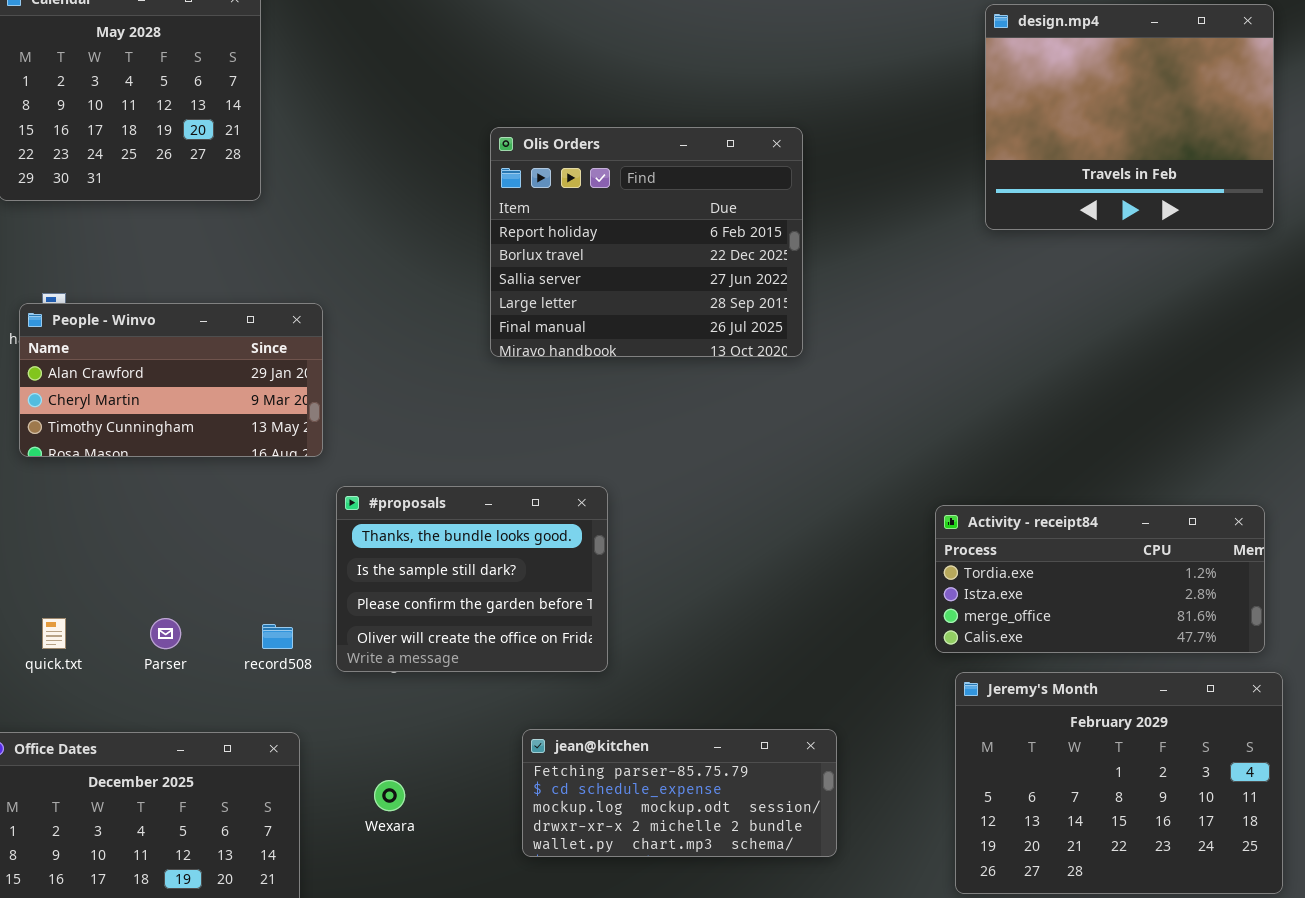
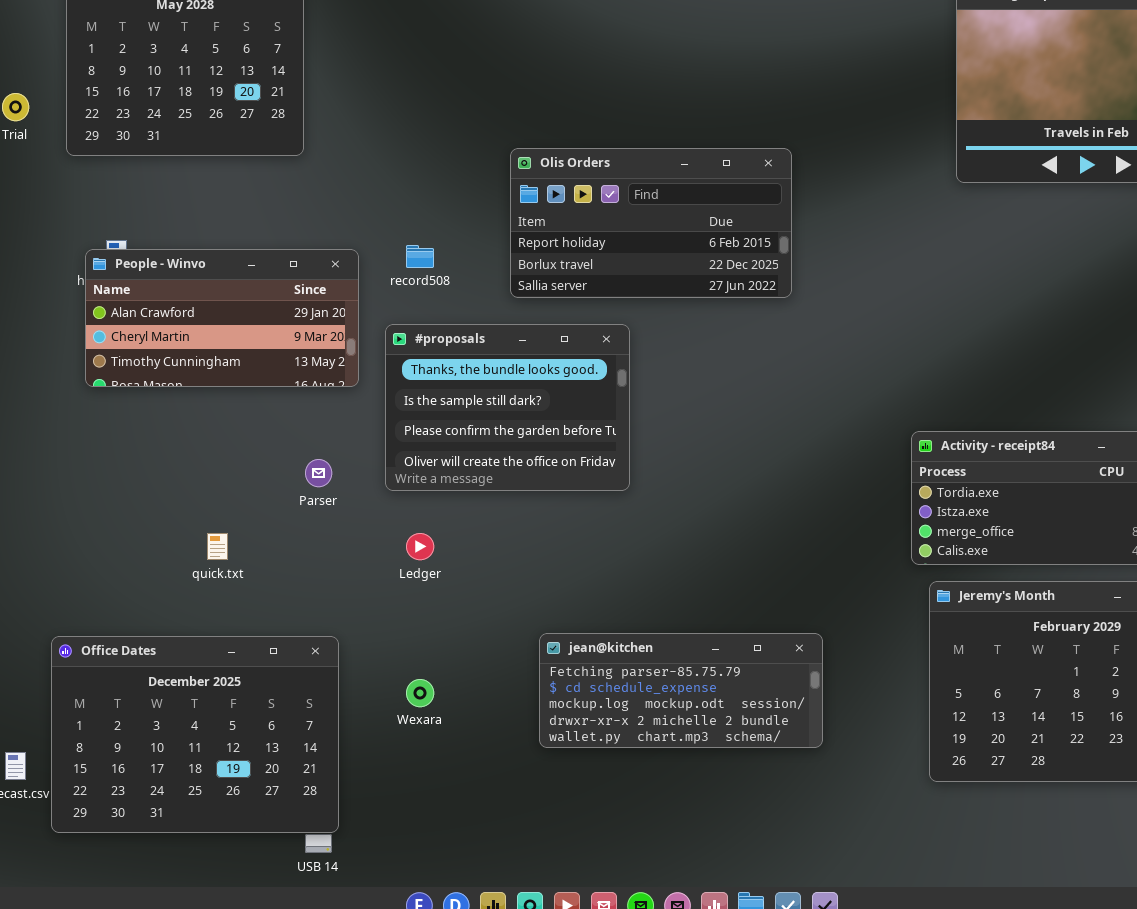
Olis Orders: [490,127,803,357] -> [510,148,792,298], resized
#proposals: [336,486,608,672] -> [385,324,630,491], moved
quick.txt: [42,618,66,649] -> [207,533,228,560], moved
Parser: [150,618,181,649] -> [305,459,332,487], moved
record508: [262,624,293,649] -> [406,245,434,268], moved

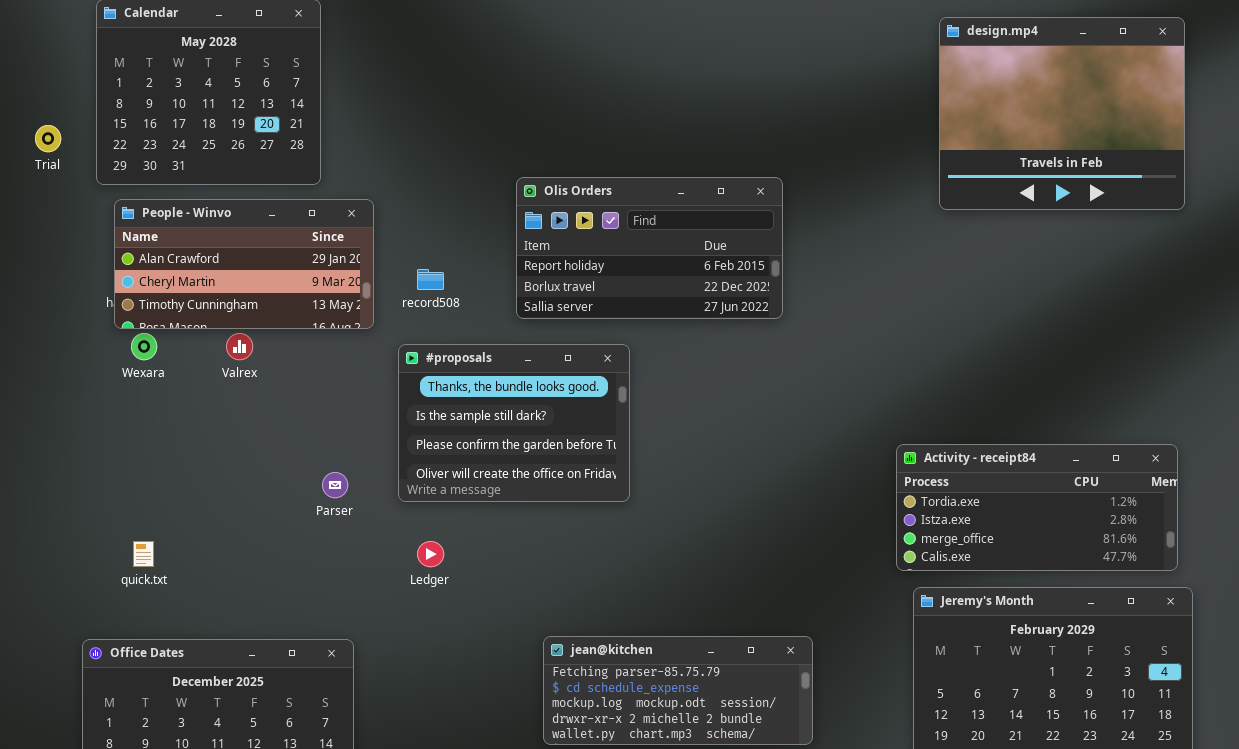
People - Winvo: [85,249,359,387] -> [114,199,374,329], moved
quick.txt: [207,533,228,560] -> [133,541,154,567], moved
Wexara: [406,679,434,707] -> [131,333,157,360], moved

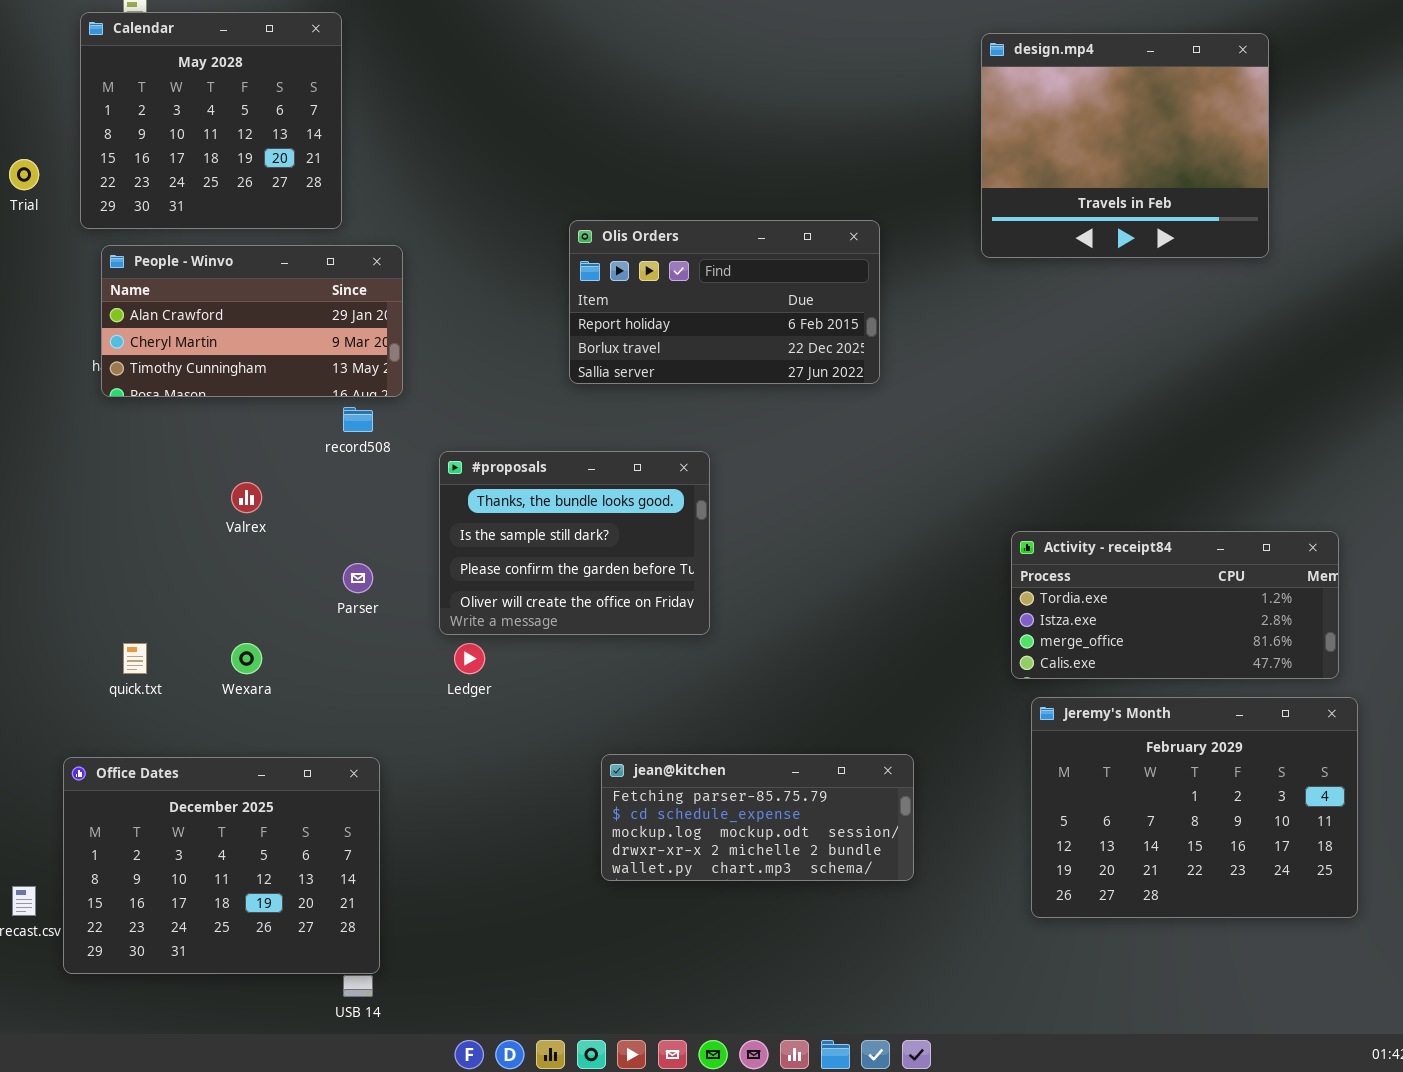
design.mp4: [939,17,1185,210] -> [981,33,1269,258], moved
record508: [417,269,444,290] -> [343,407,373,432], moved
Wexara: [131,333,157,360] -> [231,643,262,674], moved
Valrex: [226,333,253,360] -> [231,482,262,513], moved
#proposals: [398,344,630,502] -> [439,451,710,635], moved

